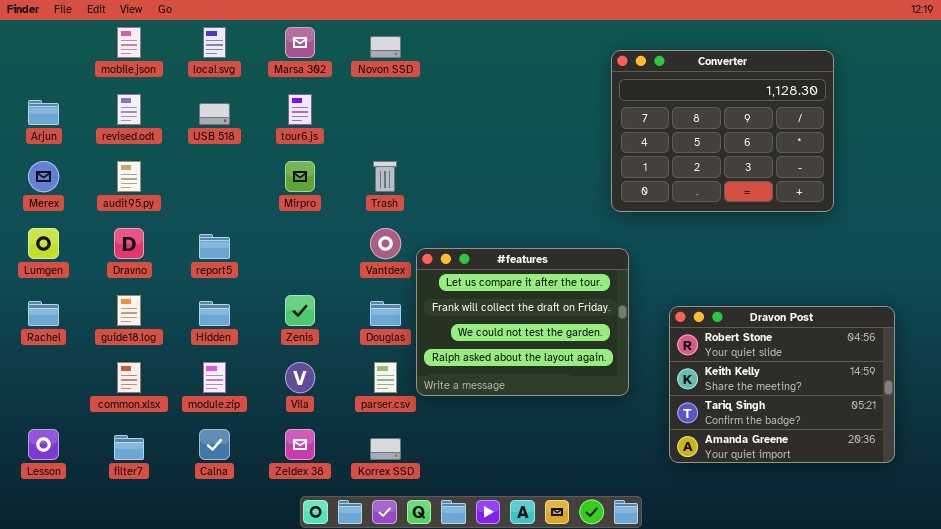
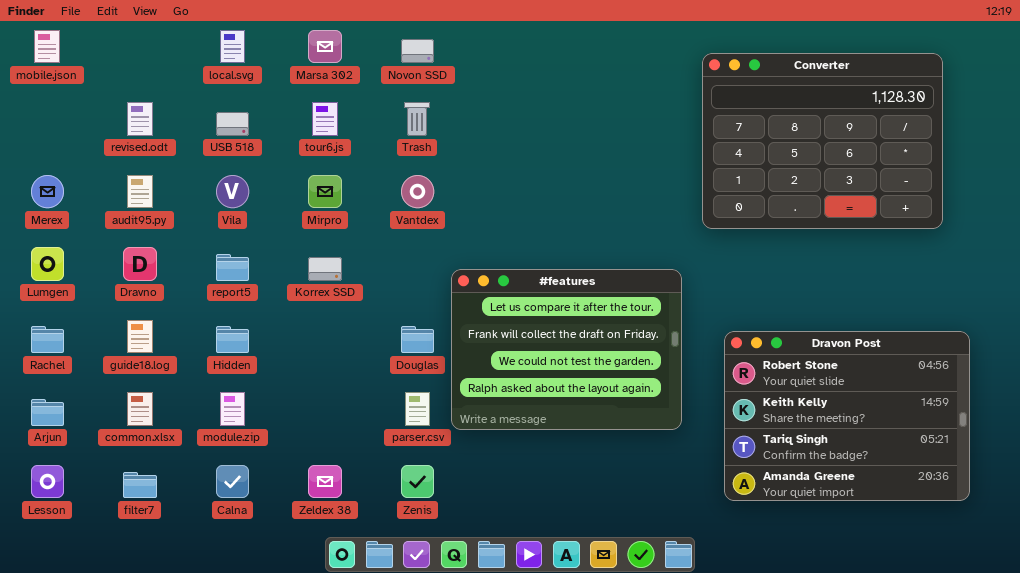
mobile.json: [117,27,141,58] -> [34,30,60,63], moved
Converter: [611,50,834,212] -> [702,53,943,229], moved
Arjun: [28,100,59,125] -> [31,399,64,426], moved
Trash: [373,161,397,192] -> [404,102,430,136], moved
Vantdex: [370,228,401,259] -> [401,175,434,208], moved
Zenis: [285,295,315,326] -> [401,465,434,498], moved
Vila: [285,362,315,393] -> [216,175,249,208], moved
Korrex SSD: [370,438,401,460] -> [308,257,342,281], moved

